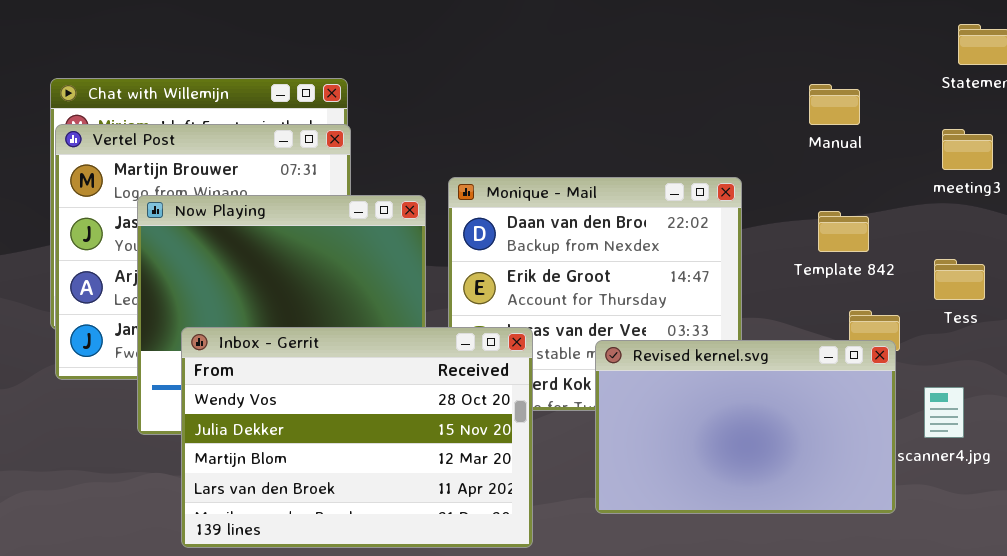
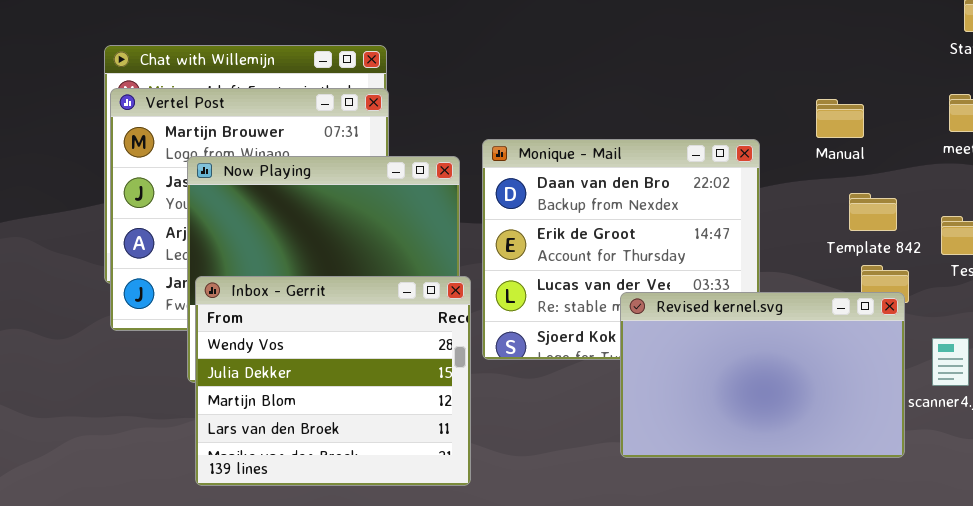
Manual: [809,84,860,125] -> [816,99,864,138], moved
Template 842: [818,211,869,252] -> [849,193,897,231], moved
Inbox - Gerrit: [181,327,533,548] -> [195,276,471,486], moved, resized

